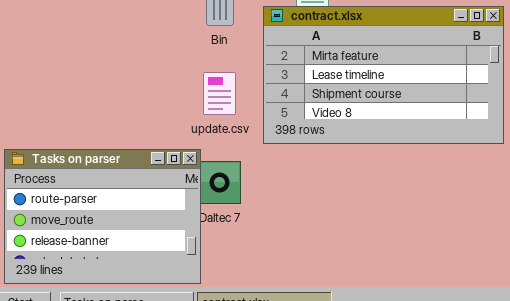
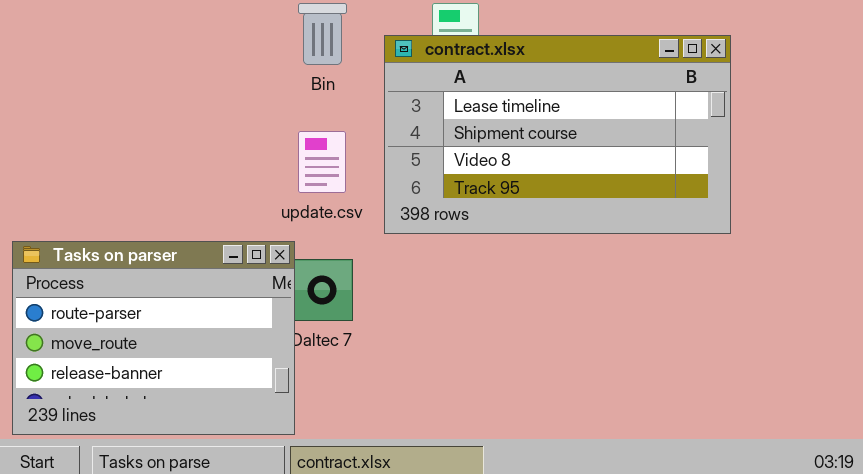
contract.xlsx: [263,6,504,144] -> [384,35,731,234], scrolled down 1 row

